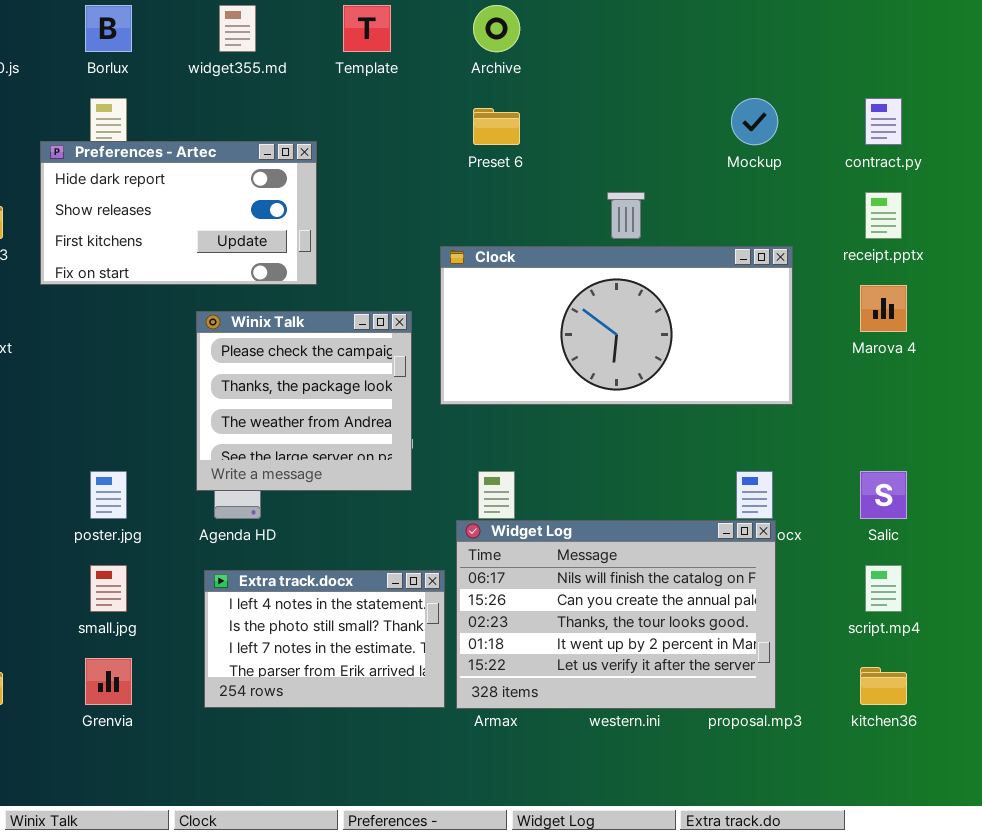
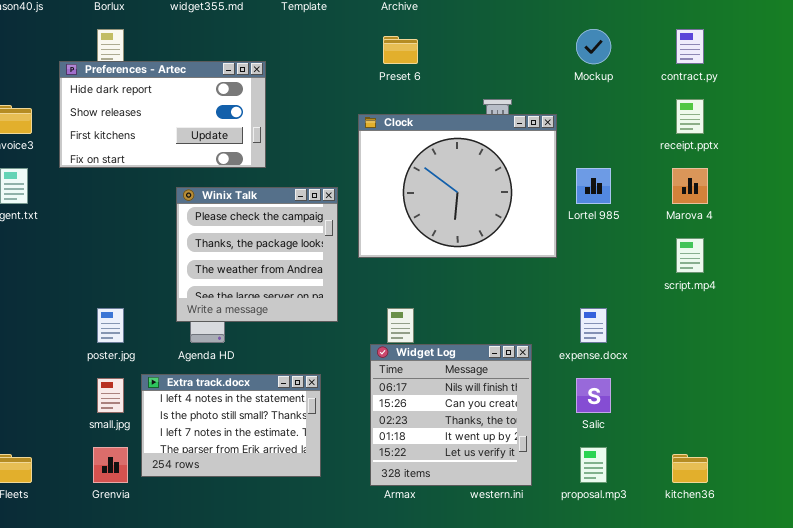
Clock: [440,246,793,405] -> [358,114,557,258], resized
Salic: [860,471,907,519] -> [576,378,611,413], moved
Widget Log: [456,520,776,709] -> [370,344,532,486], resized
script.mp4: [865,565,902,612] -> [676,238,704,273], moved
Extra track.docx: [204,570,445,708] -> [141,374,321,477], moved

